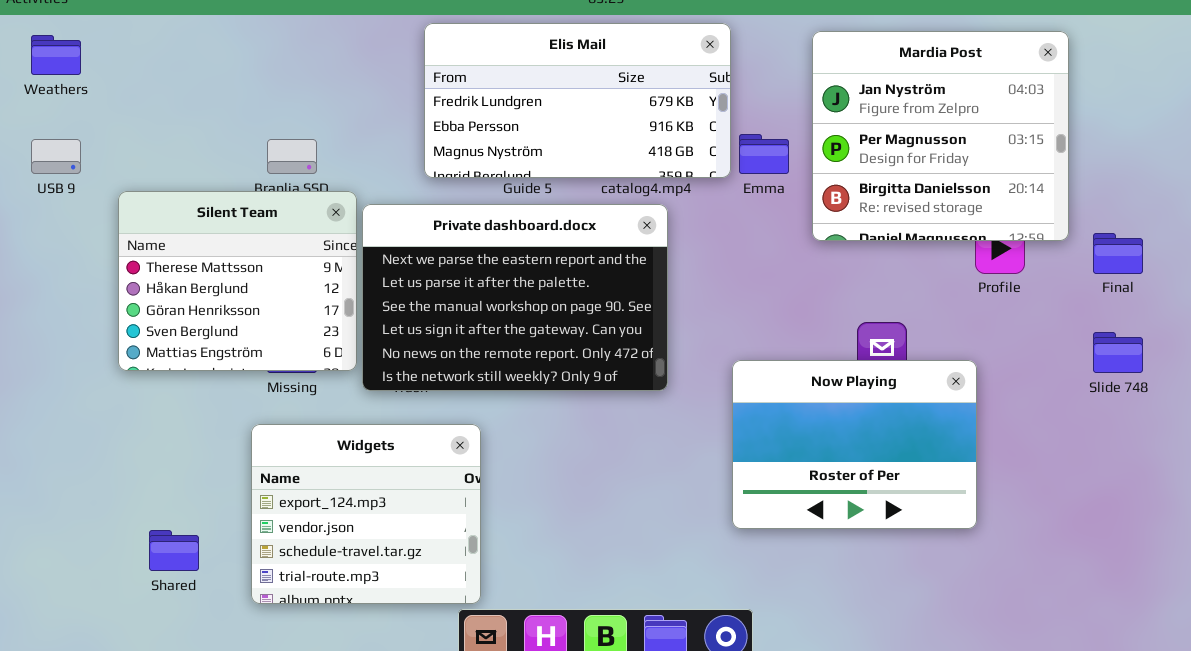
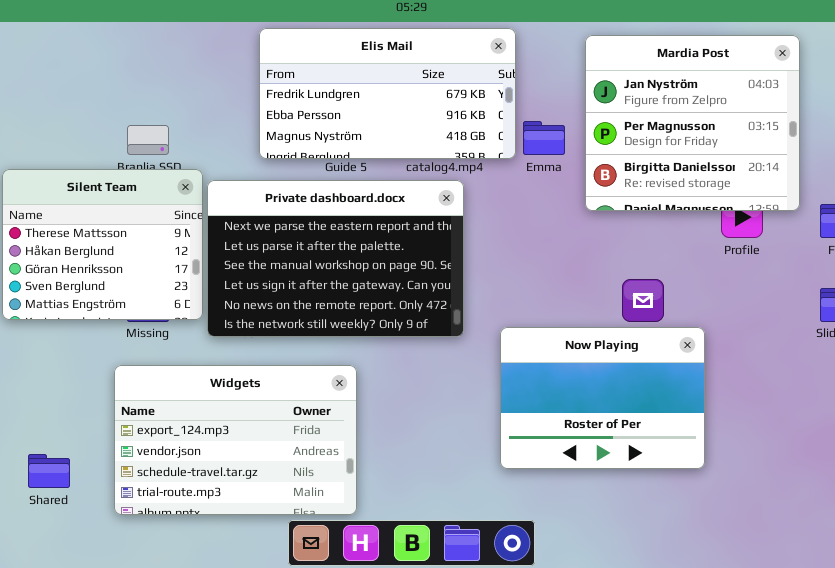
Now Playing: [732,360,977,529] -> [500,327,705,469], moved
Widgets: [251,424,481,604] -> [114,365,357,515], resized

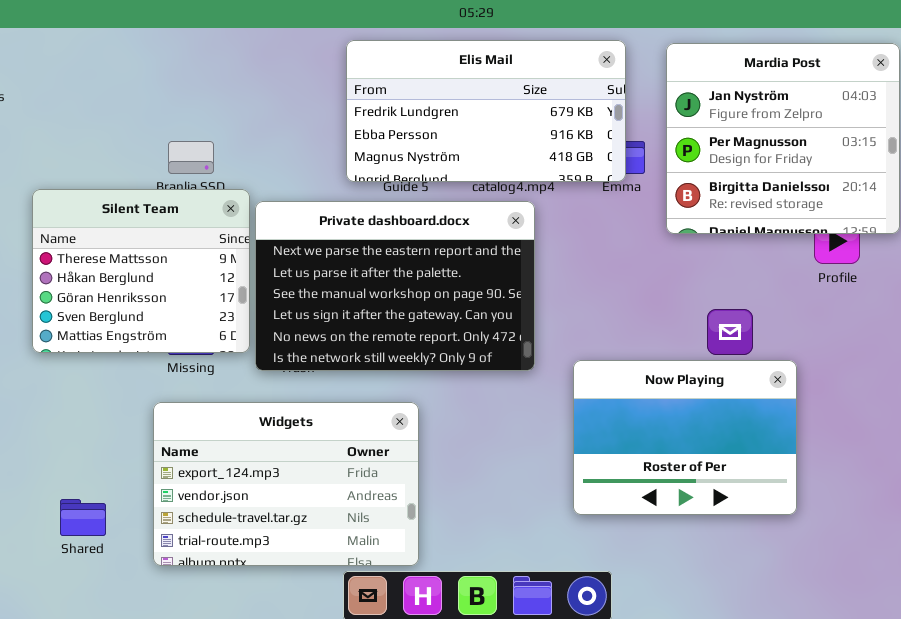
Elis Mail: [259,28,516,159] -> [346,40,626,182], moved

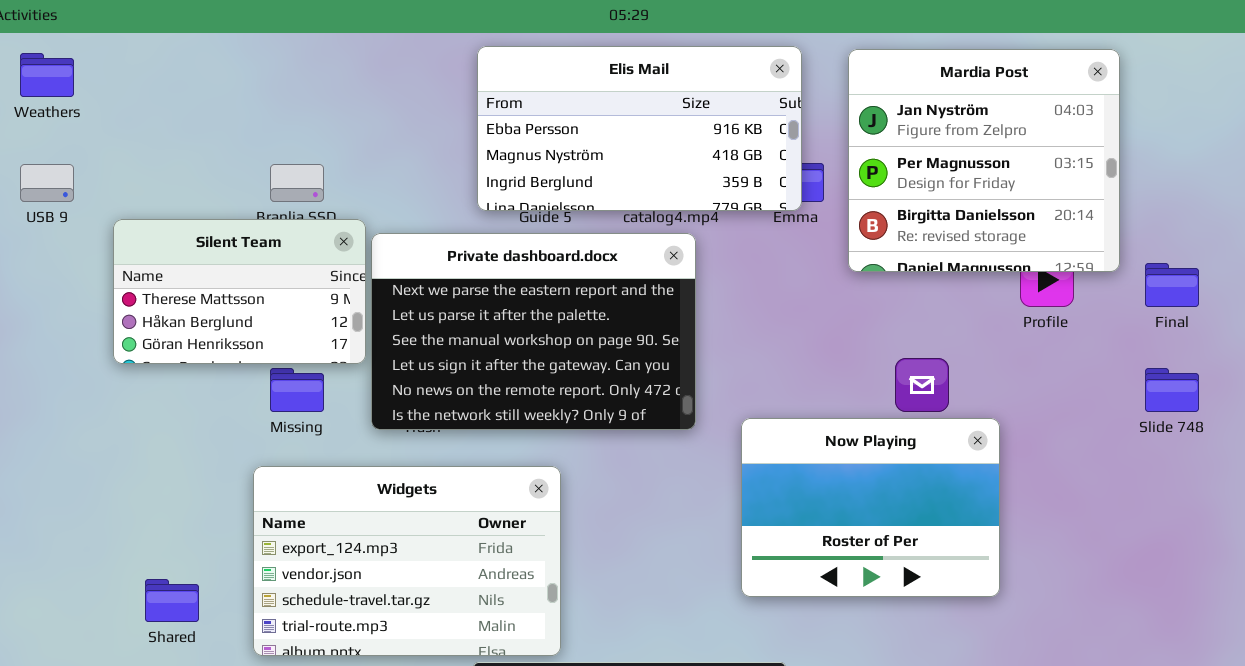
Elis Mail: [346,40,626,182] -> [477,46,802,211], scrolled down 1 row
Silent Team: [32,189,250,353] -> [113,219,366,364], resized

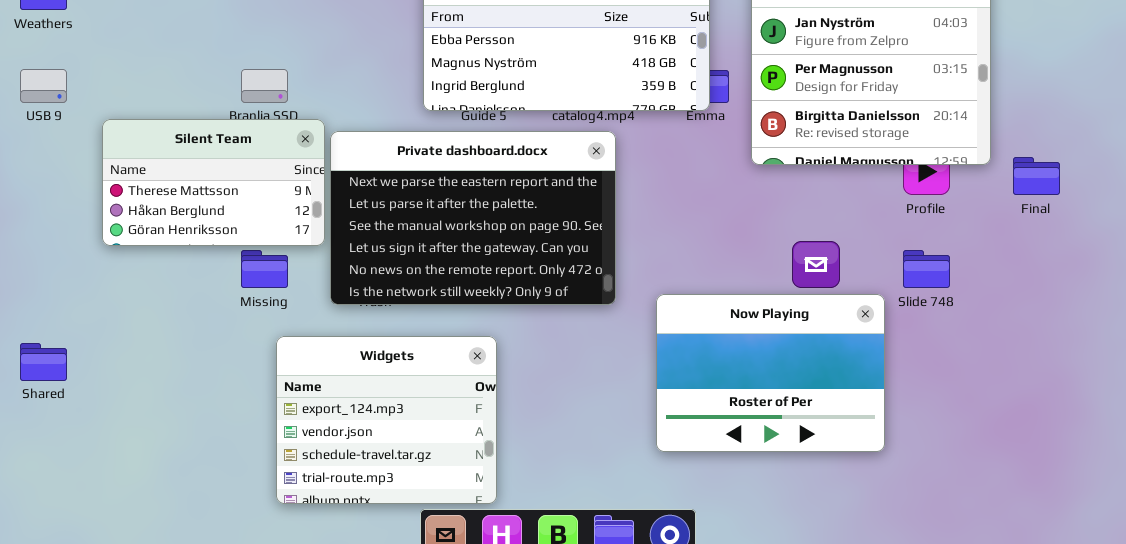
Slide 748: [1145,368,1199,412] -> [903,250,950,288], moved
Widgets: [253,466,561,656] -> [276,336,497,504], resized
Shared: [145,579,199,622] -> [20,343,67,381], moved

